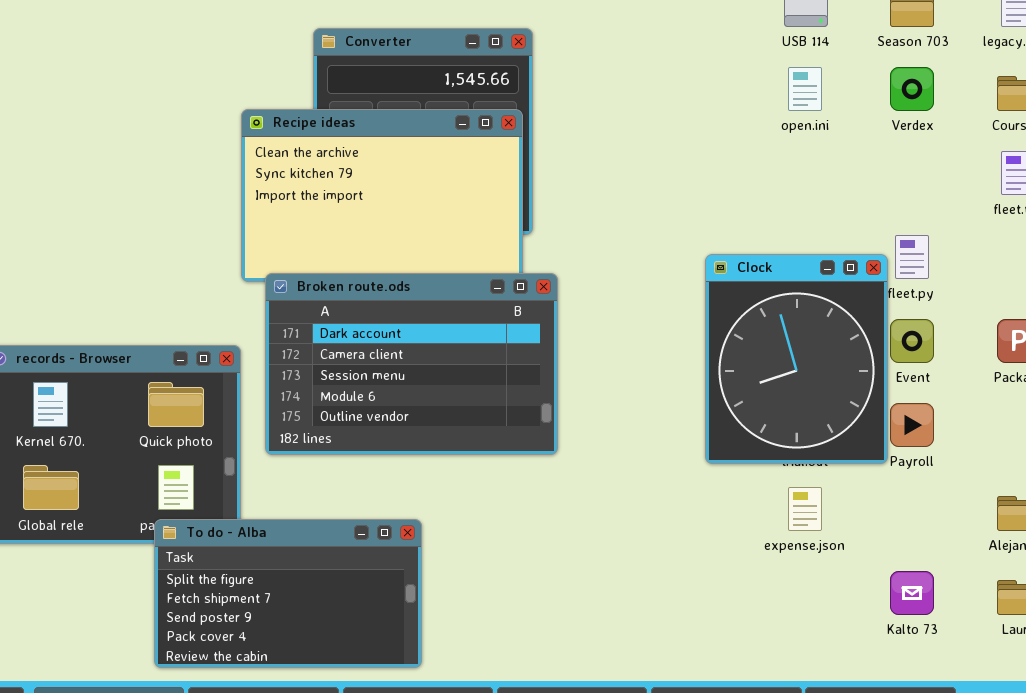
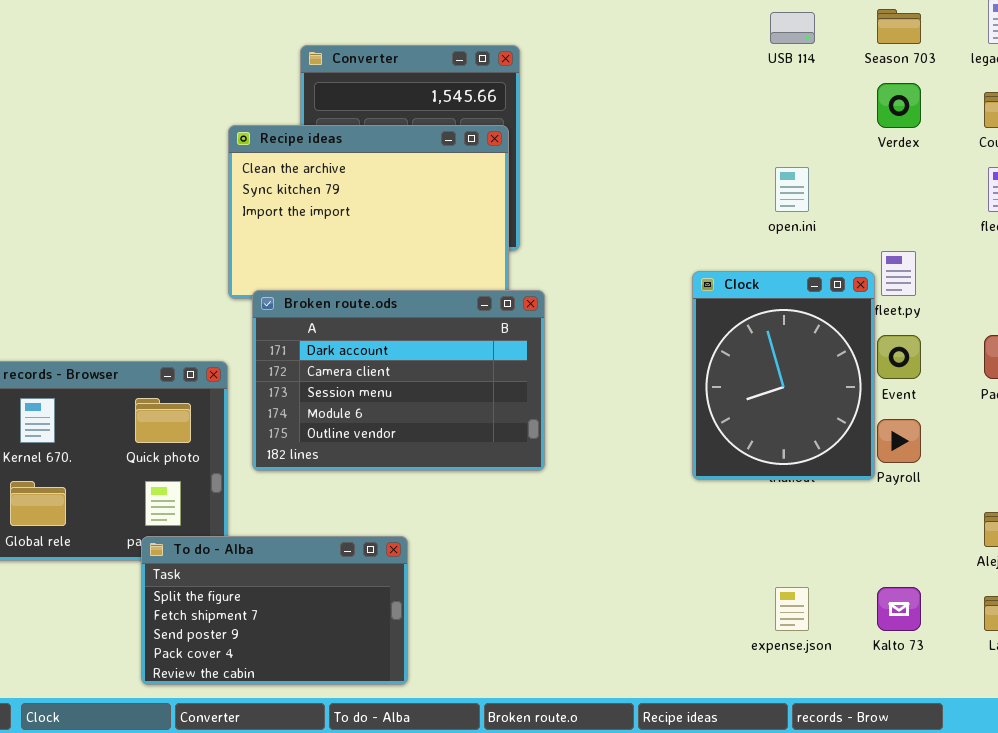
open.ini: [788,67,822,111] -> [775,167,809,212], moved
expense.json: [788,487,822,531] -> [775,587,809,631], moved

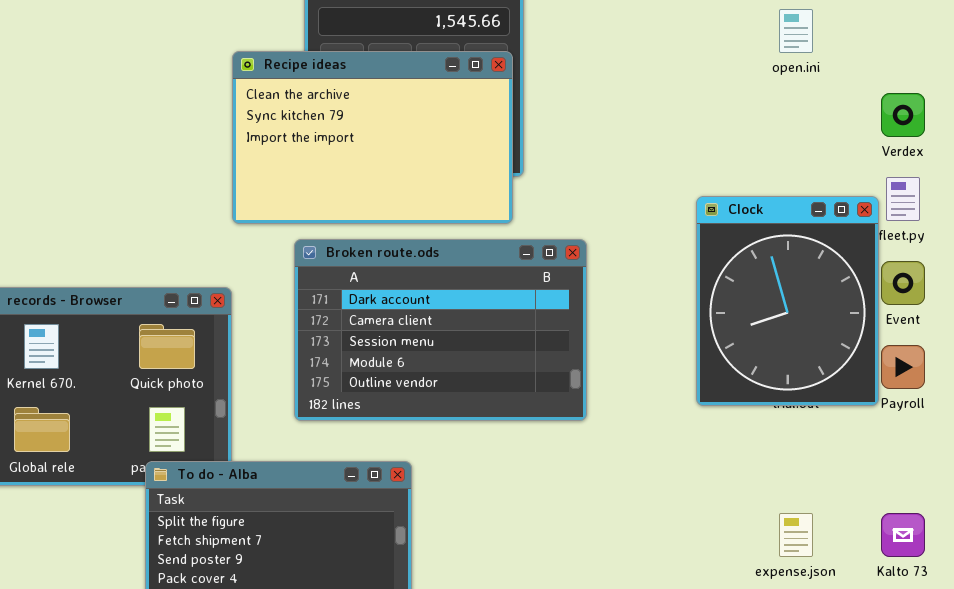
Verdex: [877,83,921,128] -> [881,93,925,137], moved
open.ini: [775,167,809,212] -> [779,9,813,53], moved
Broken route.ods: [252,290,545,471] -> [294,239,587,421], moved

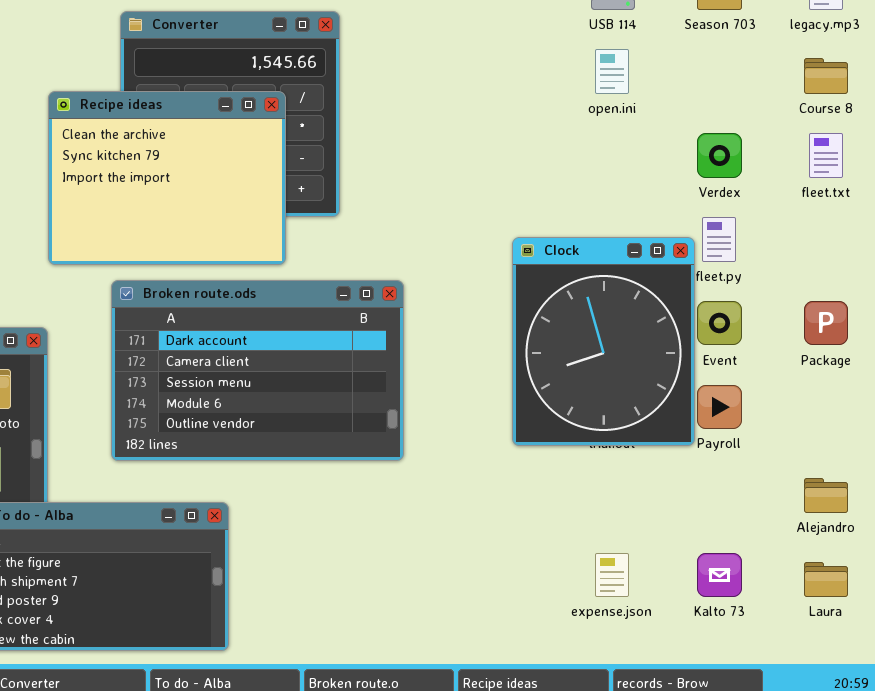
Recipe ideas: [232,51,513,224] -> [48,91,286,265], resized

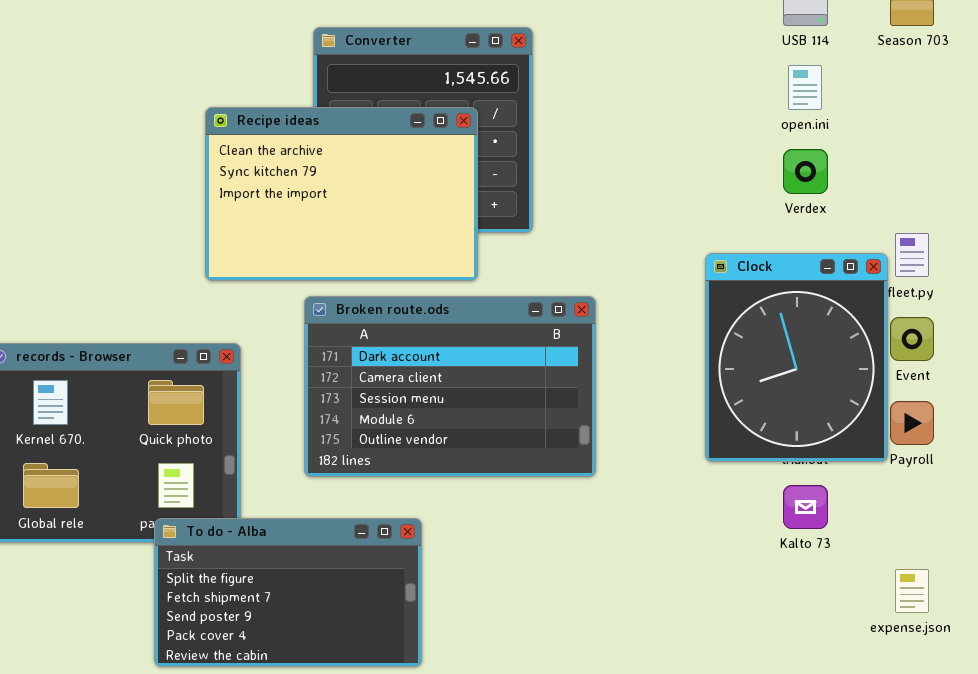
Recipe ideas: [48,91,286,265] -> [205,107,478,281], resized
Verdex: [697,133,742,178] -> [783,149,828,194], moved
expense.json: [595,553,629,597] -> [895,569,929,613], moved
Kalto 73: [697,553,742,597] -> [783,485,828,529], moved

